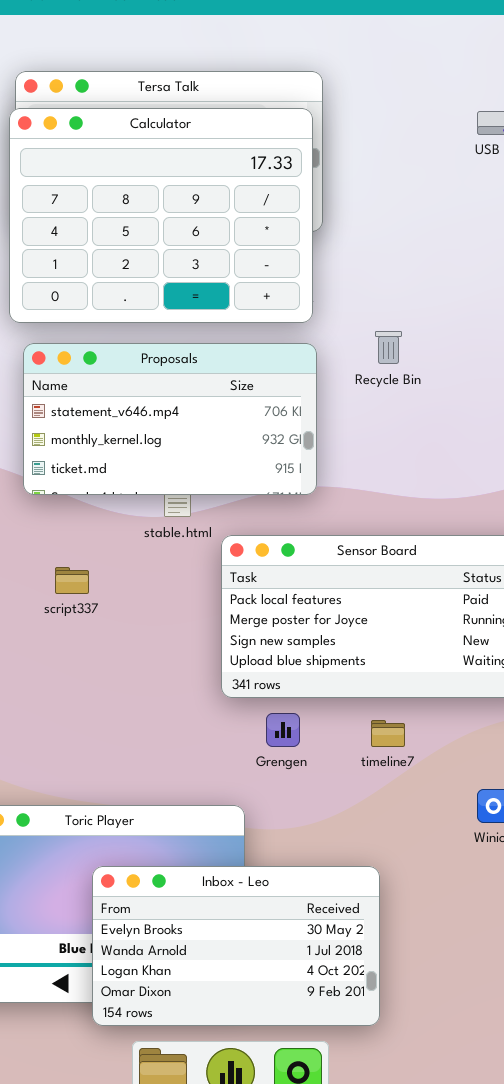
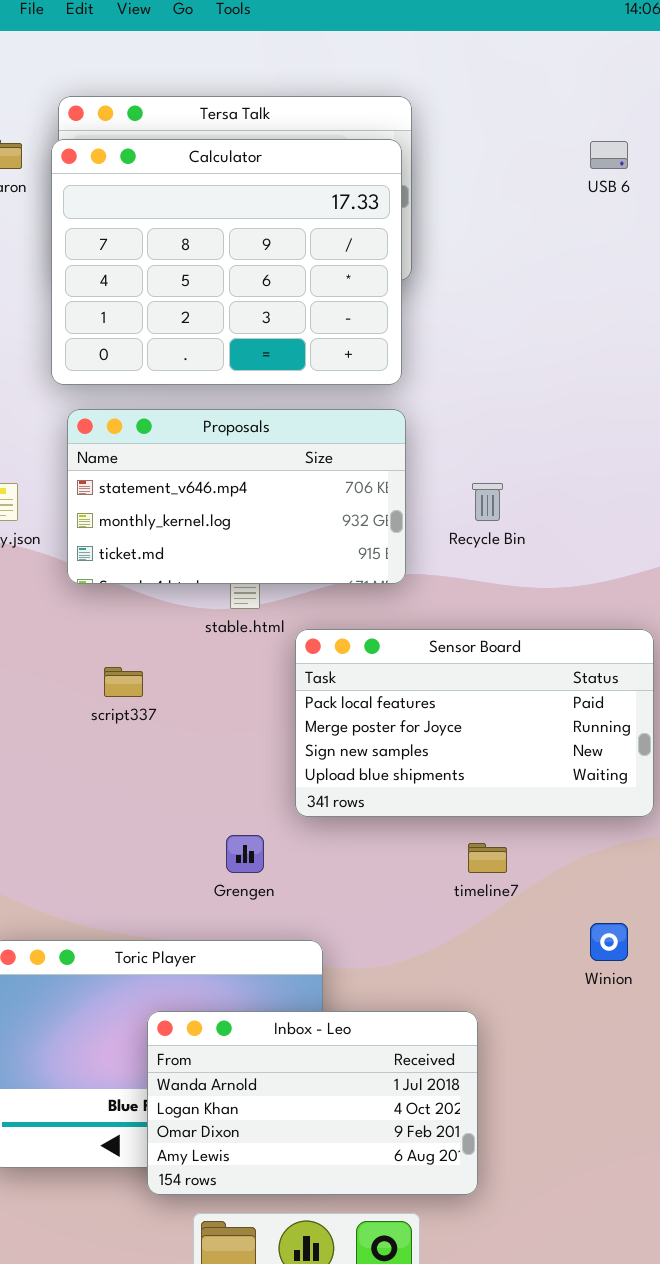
Recycle Bin: [375,331,402,364] -> [472,483,503,521], moved
Grengen: [266,713,300,747] -> [226,835,264,873], moved
Inbox - Leo: [92,866,380,1026] -> [147,1011,478,1195], scrolled down 1 row

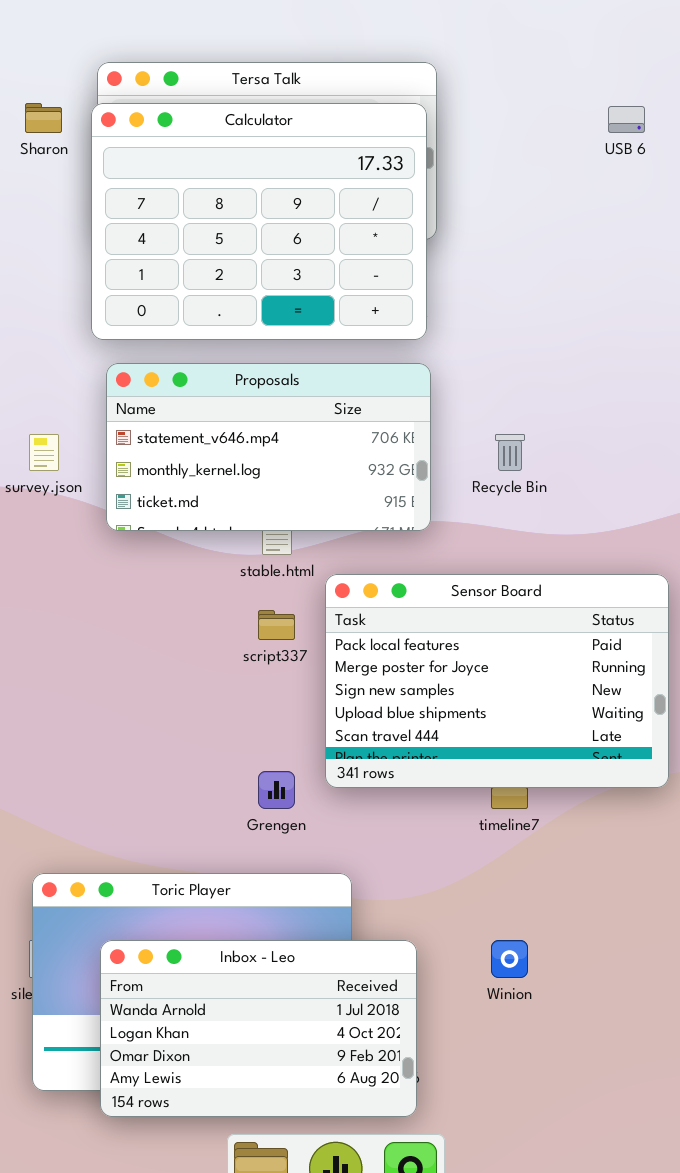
Sensor Board: [295,629,654,817] -> [325,574,669,788], resized
script337: [104,667,143,697] -> [258,610,295,640], moved
Winion: [590,923,628,961] -> [491,940,528,978], moved
Inbox - Leo: [147,1011,478,1195] -> [100,940,417,1117], moved

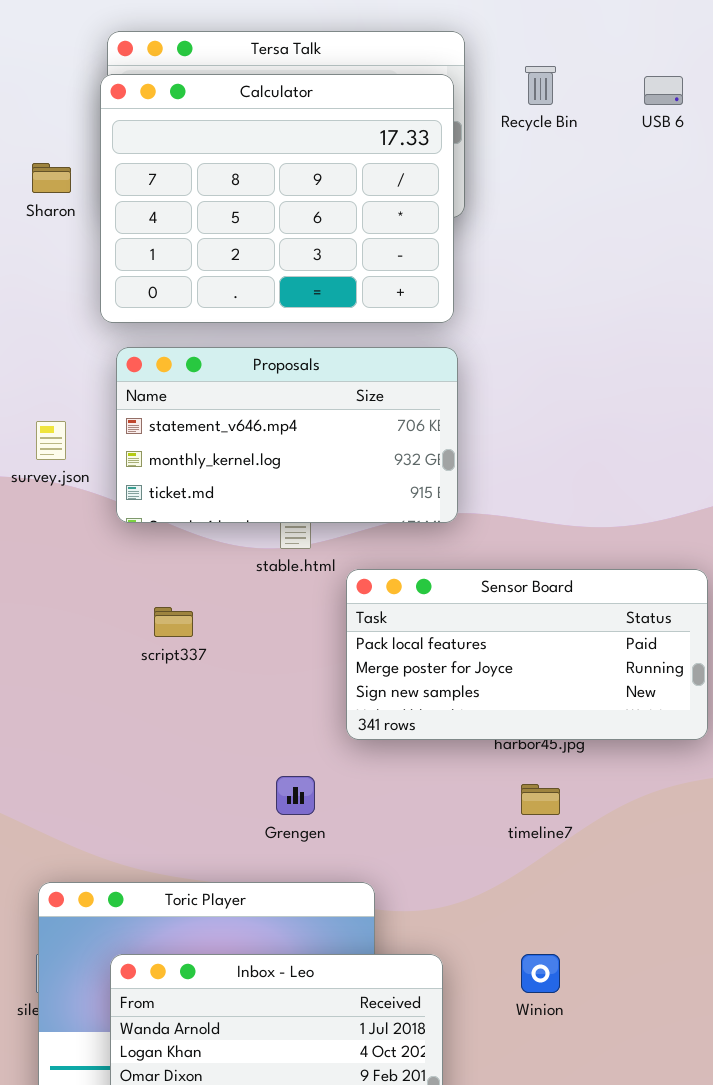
Sharon: [25,103,62,133] -> [32,163,71,193], moved
Recycle Bin: [495,434,525,471] -> [525,66,556,105], moved
Sensor Board: [325,574,669,788] -> [346,569,708,740], resized
script337: [258,610,295,640] -> [154,607,193,637], moved

